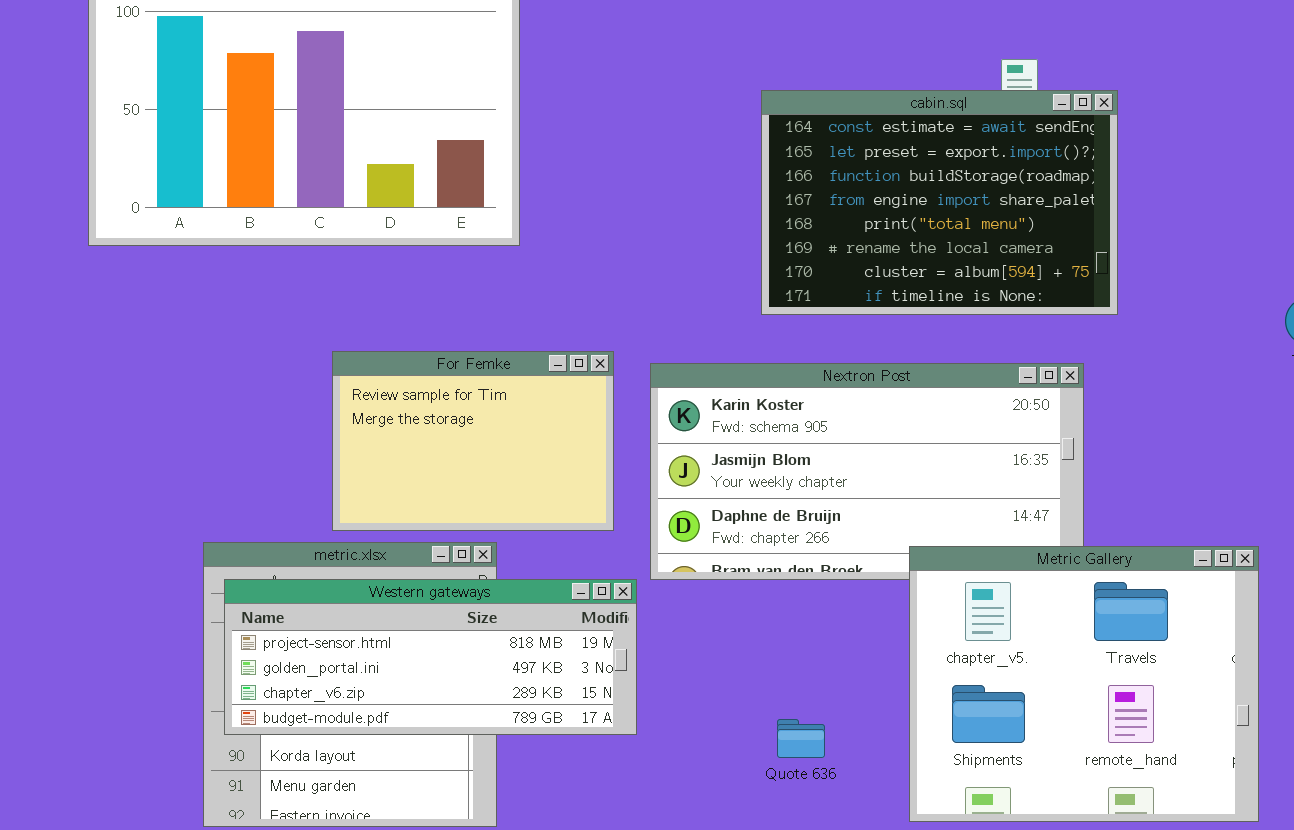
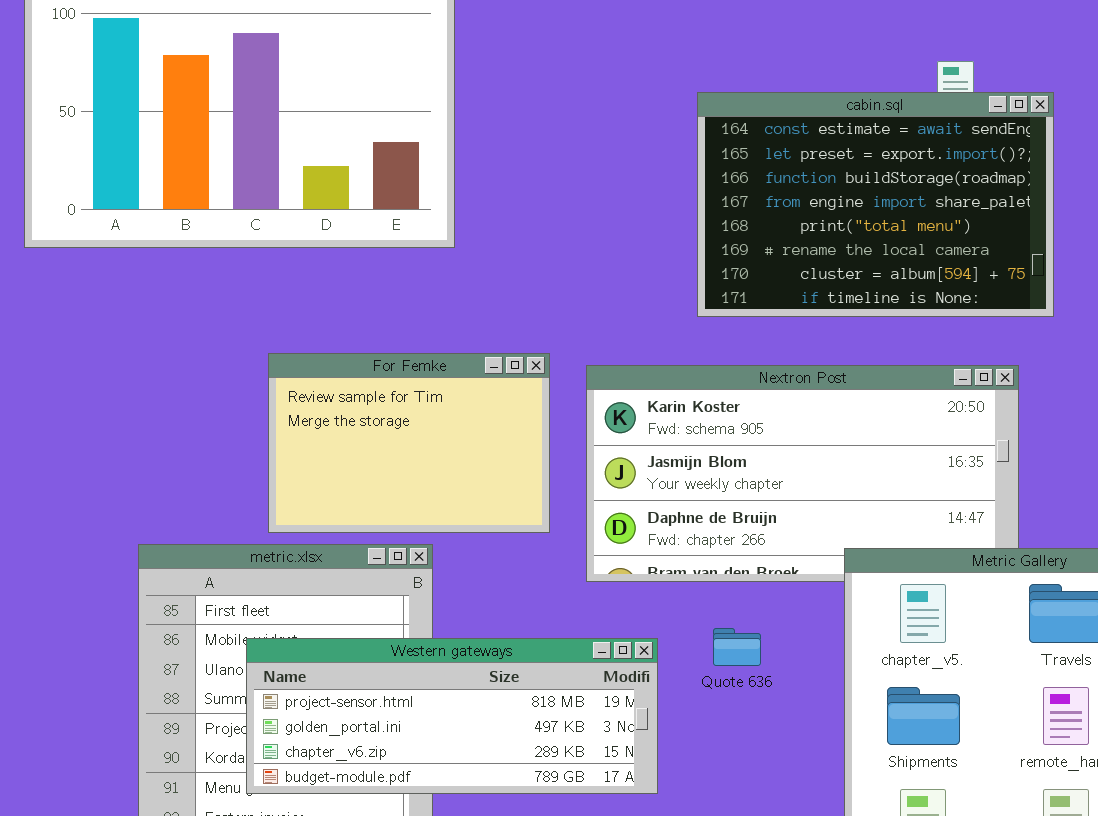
Western gateways: [224,579,637,735] -> [246,638,658,794], moved
Quote 636: [777,719,825,758] -> [713,628,761,666], moved

